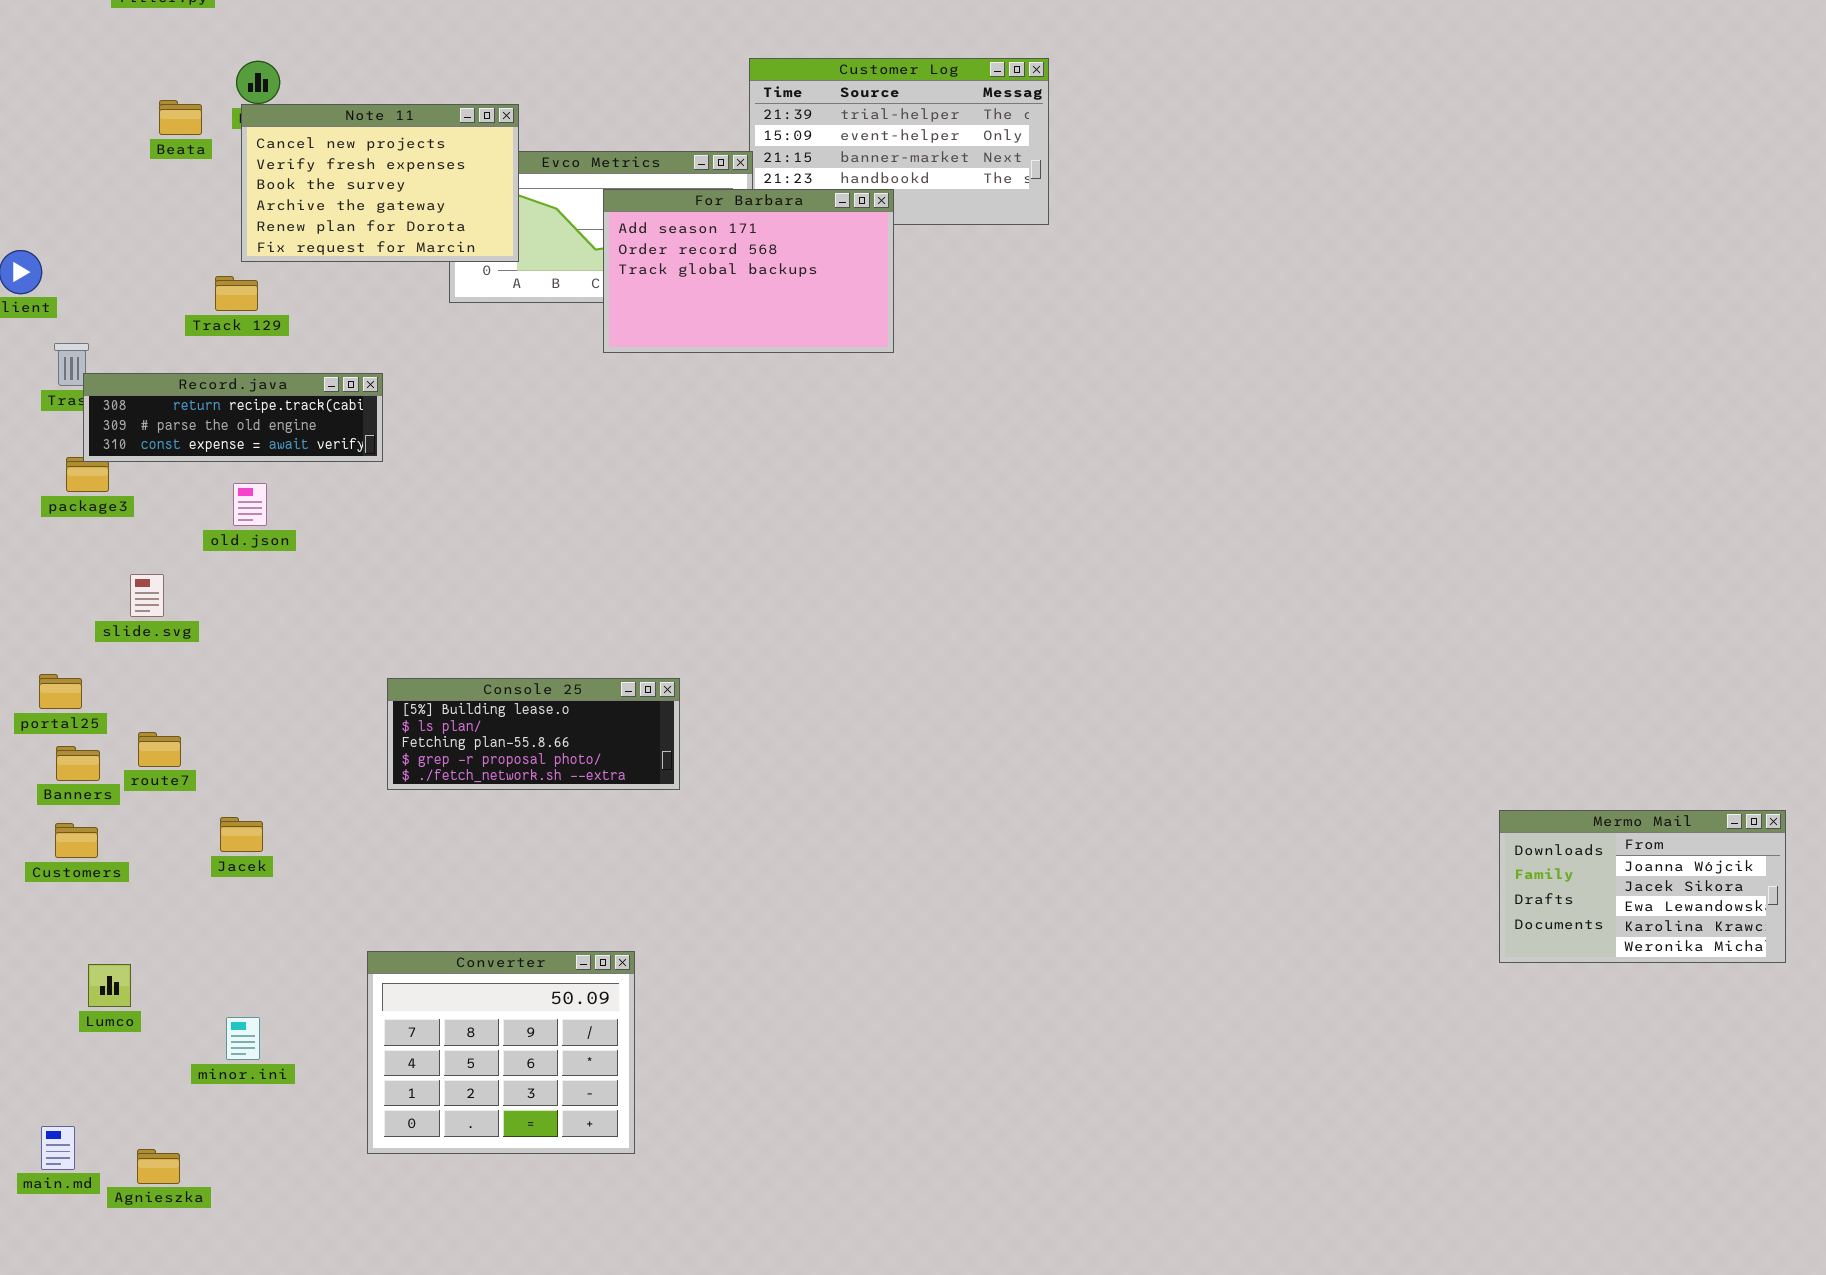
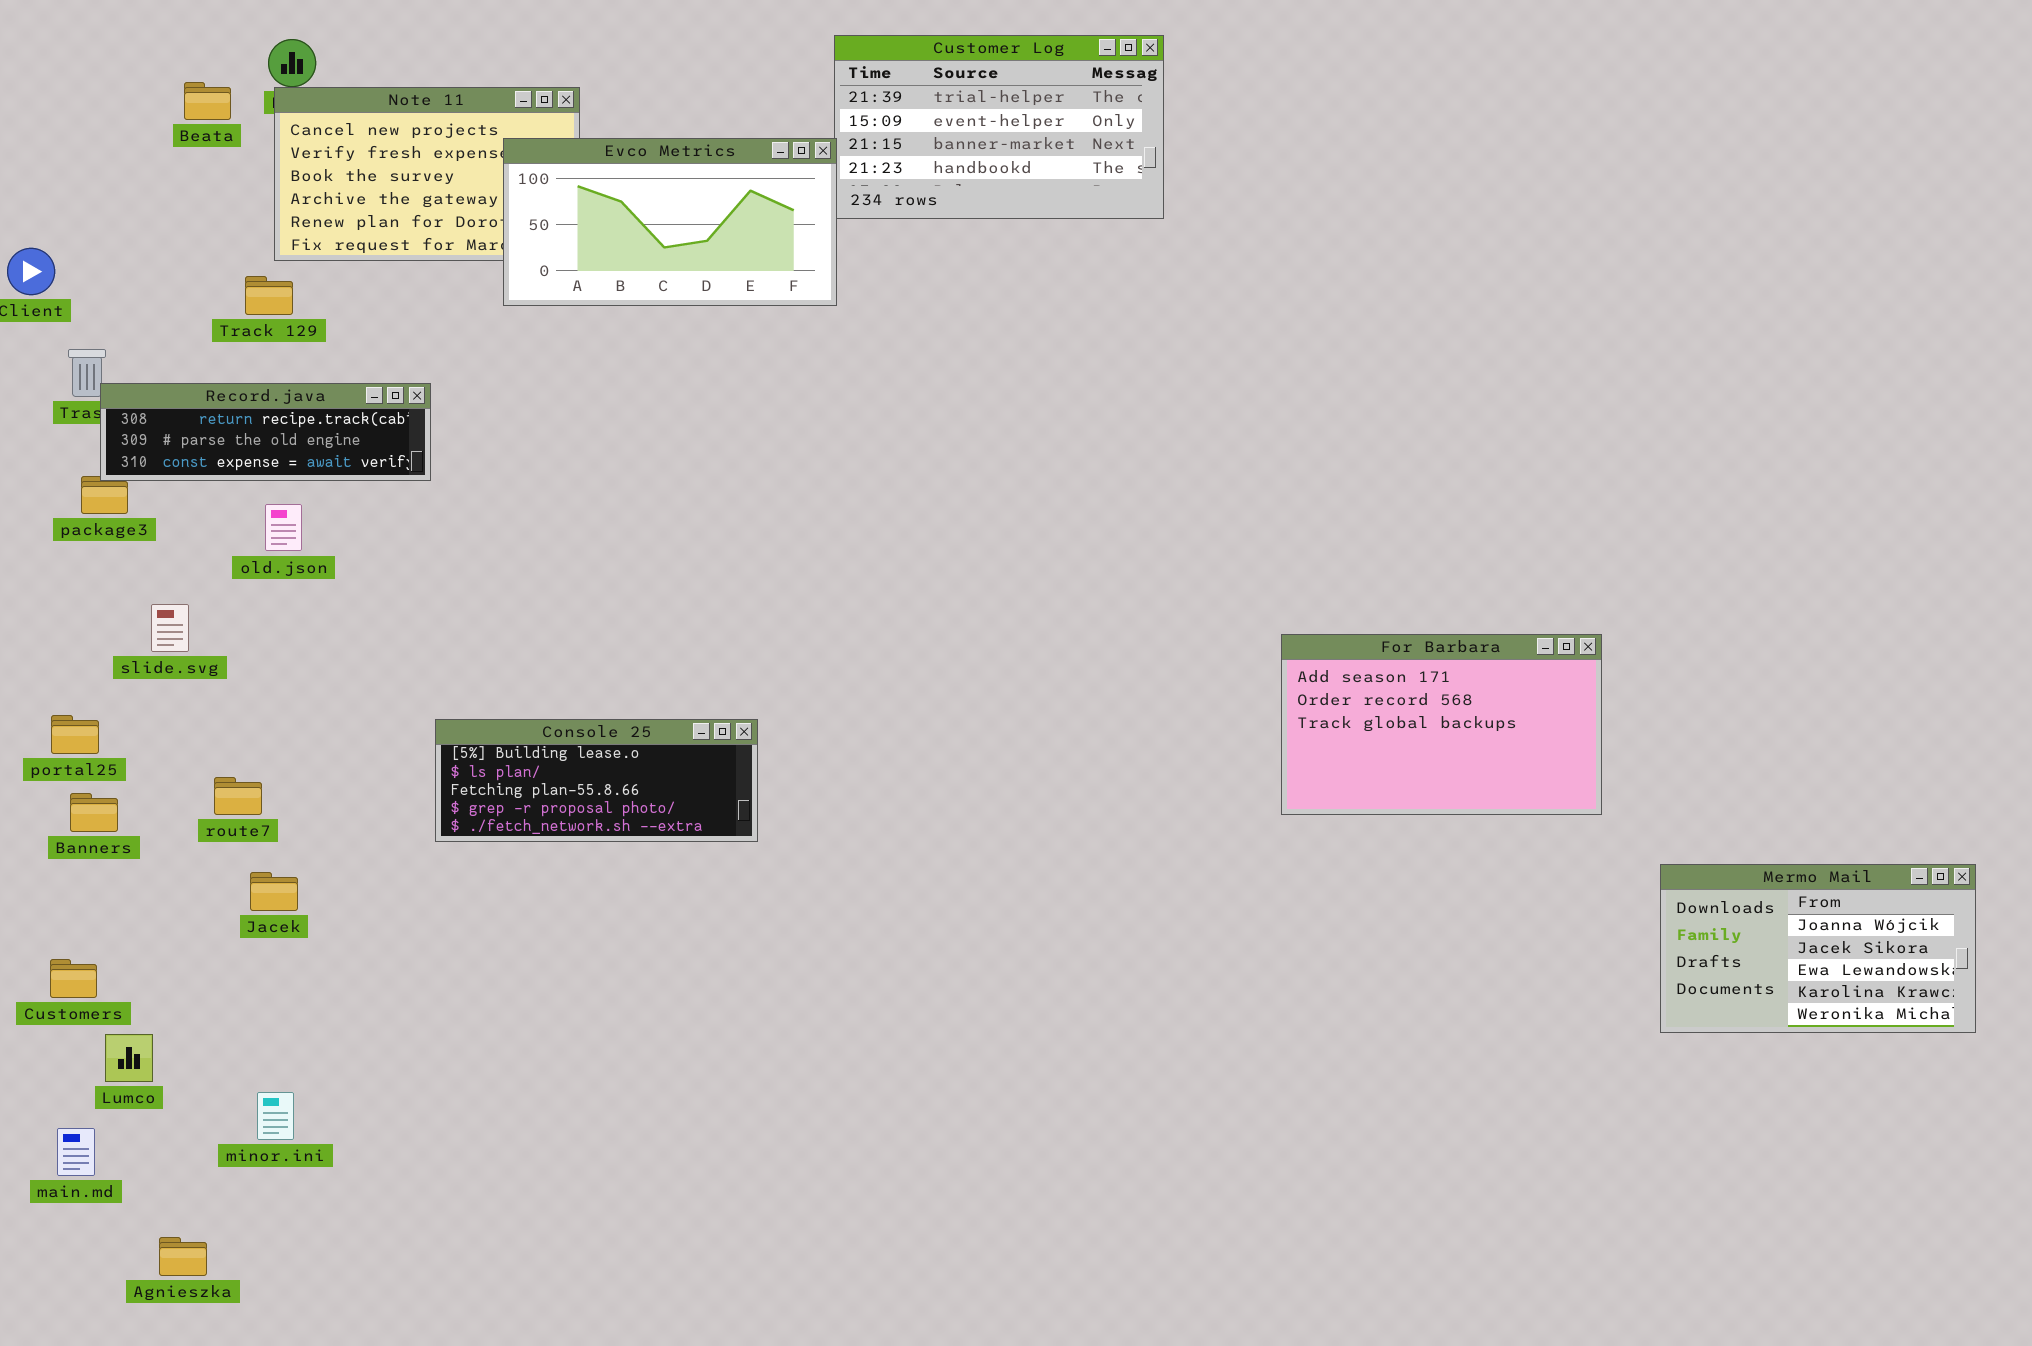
Evco Metrics: [449,151,753,303] -> [503,138,837,306], raised
For Barbara: [603,189,894,353] -> [1281,634,1602,815], moved
route7: [138,732,181,767] -> [214,777,262,815], moved
Customers: [55,823,98,858] -> [50,959,97,998], moved
Converter: [367,951,635,1154] -> none, closed
main.md: [41,1126,75,1170] -> [57,1128,95,1176], moved

